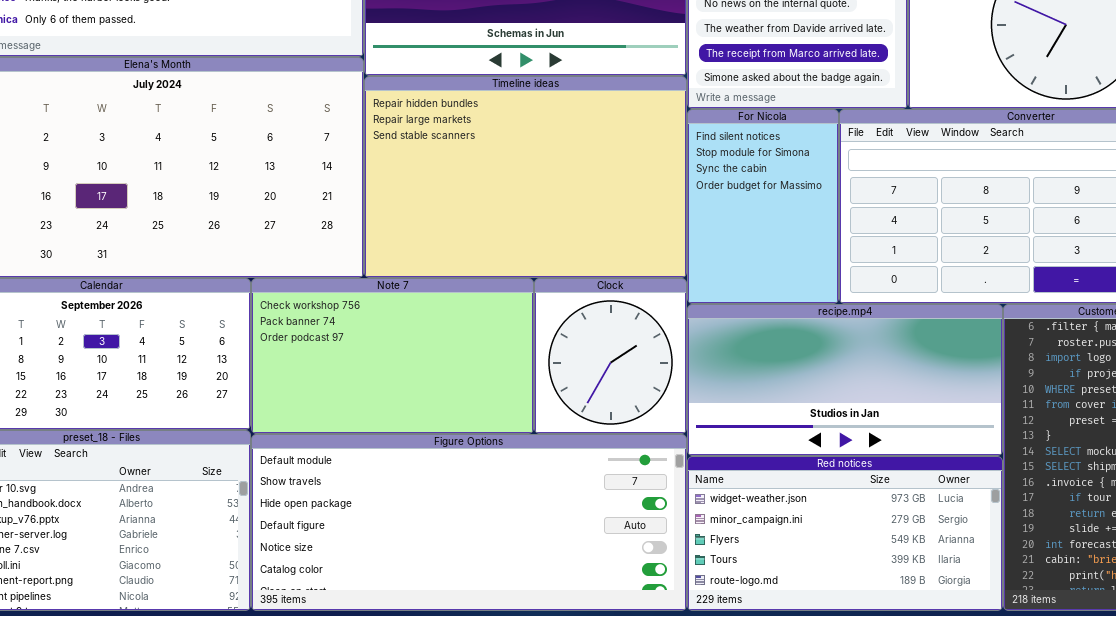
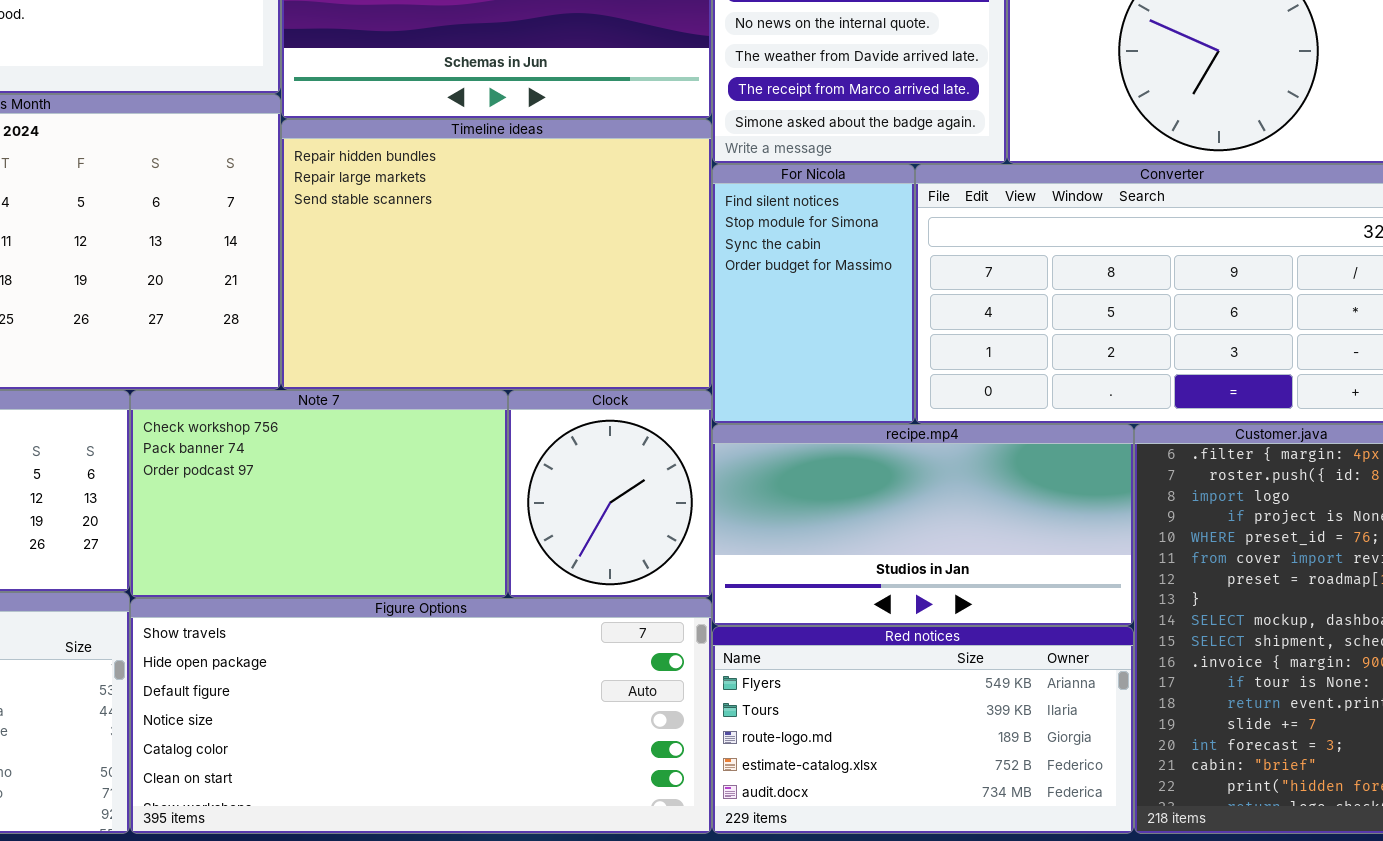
Figure Options: [251,434,687,611] -> [130,598,712,834], scrolled down 1 row
Red notices: [687,456,1003,611] -> [712,626,1134,834], scrolled down 2 rows

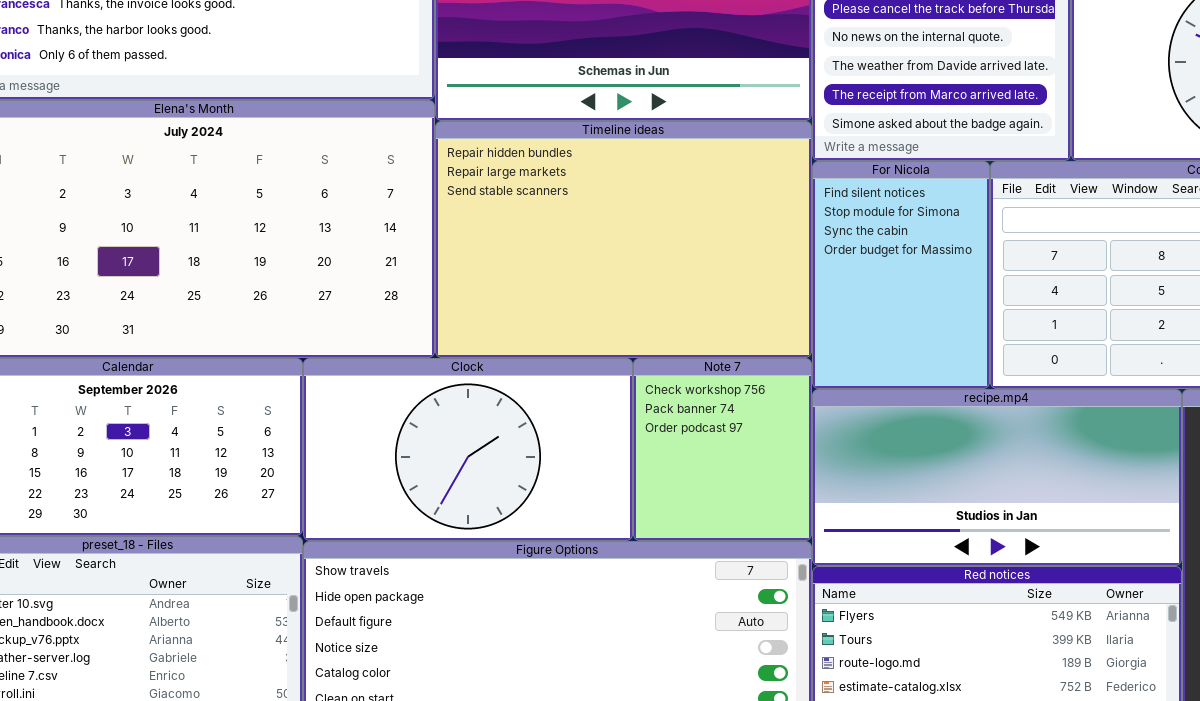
Note 7: [130,390,508,598] -> [633,358,812,541], moved, resized
Clock: [508,390,712,598] -> [303,358,633,541], moved, resized

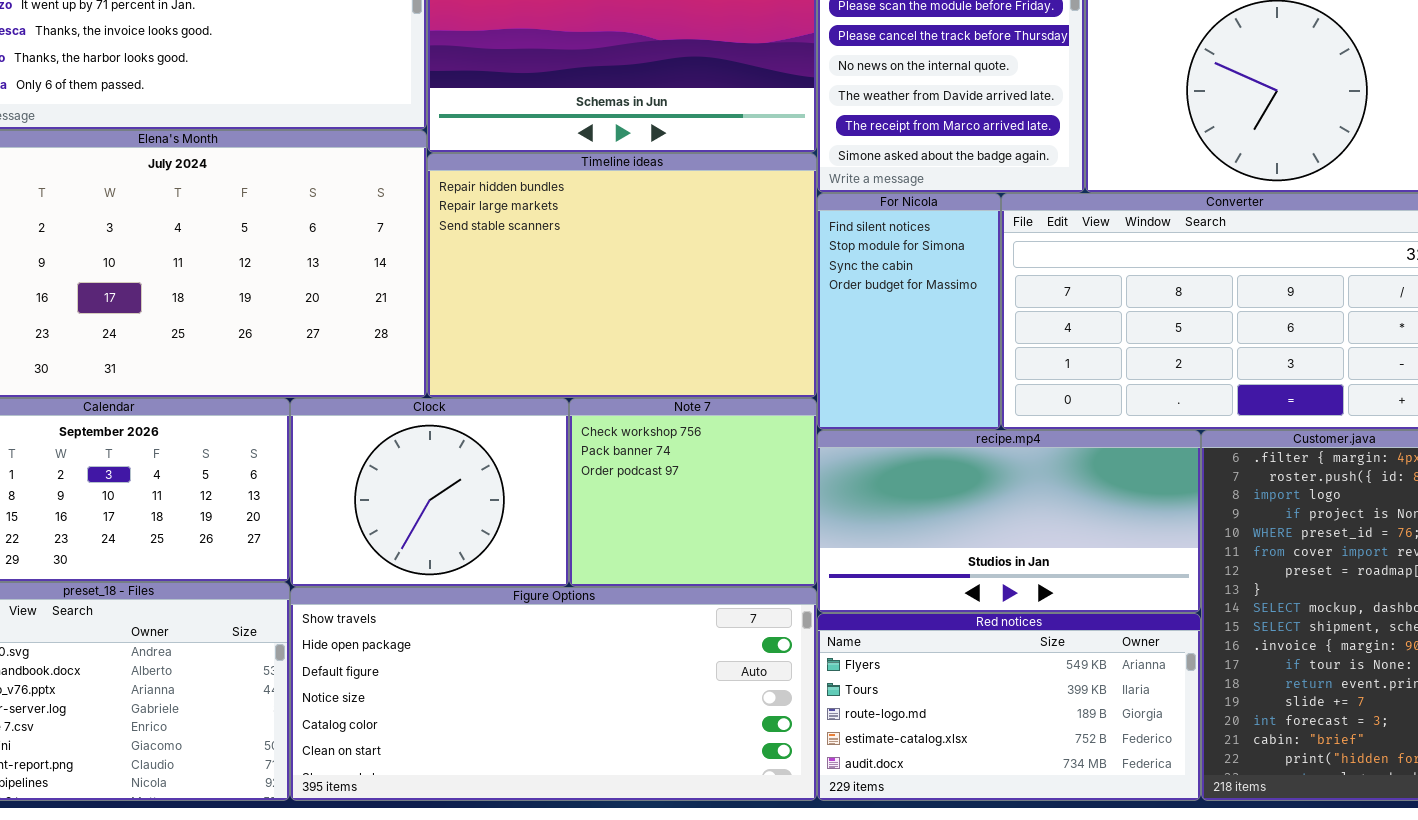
Clock: [303,358,633,541] -> [290,398,569,587], resized
Note 7: [633,358,812,541] -> [569,398,817,587], resized

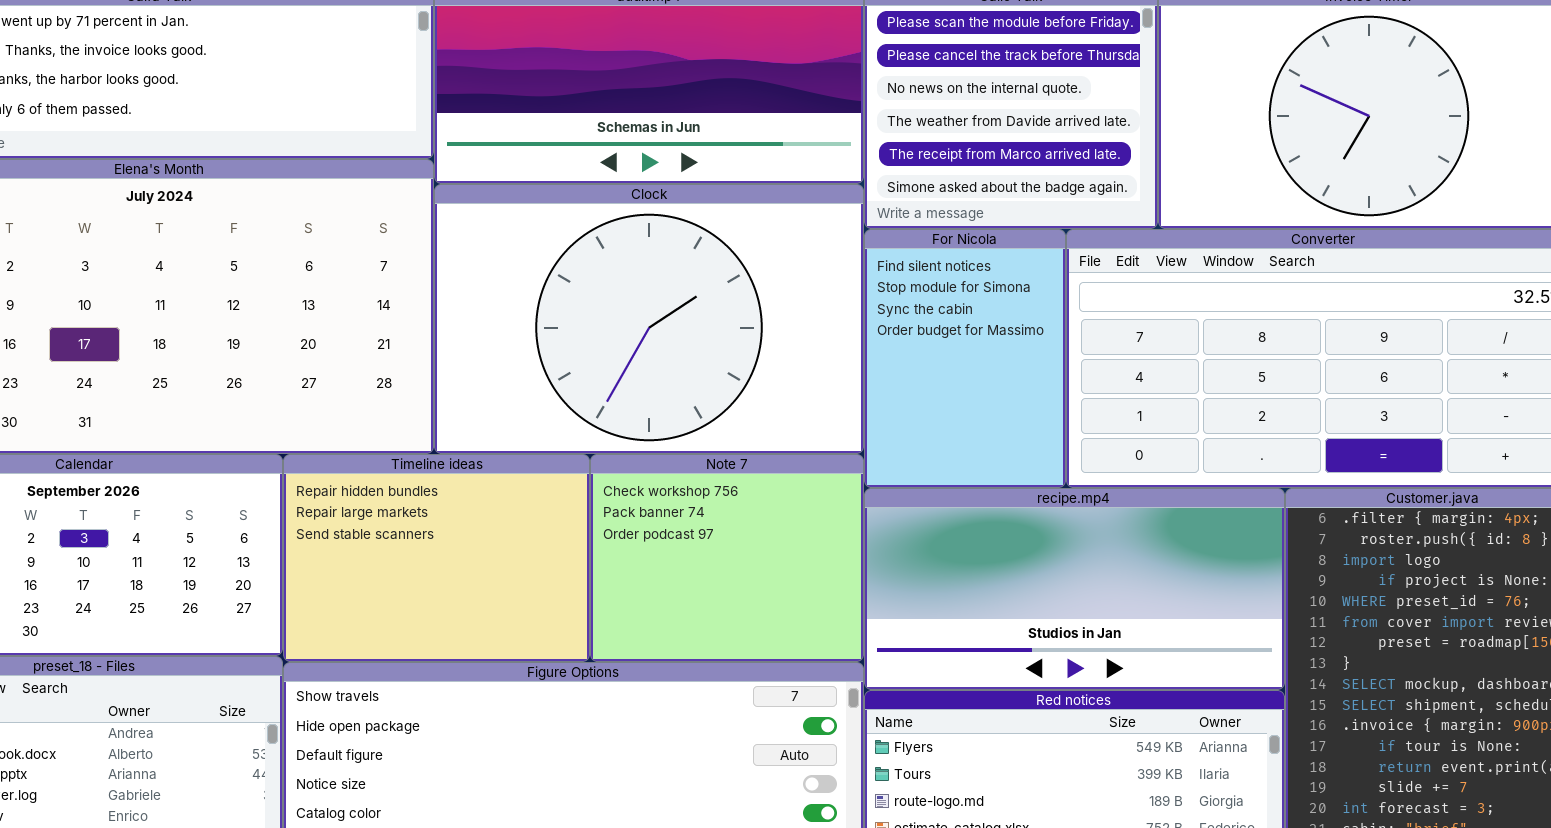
Timeline ideas: [427,153,817,398] -> [283,454,590,662], moved, resized
Clock: [290,398,569,587] -> [434,184,864,454], moved, resized

